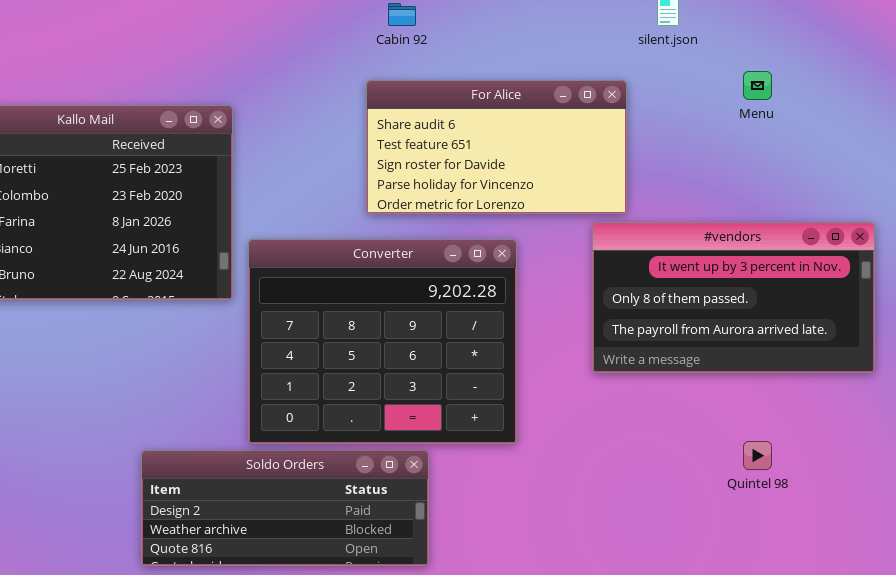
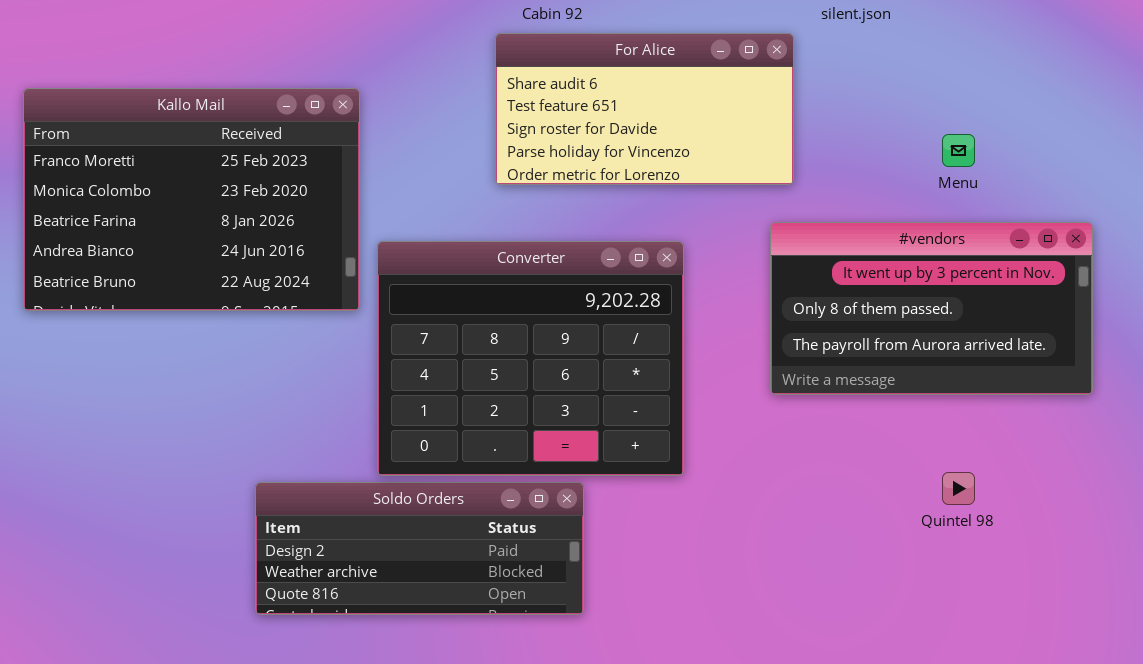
Menu: [743,71,772,100] -> [942,134,975,167], moved
For Alice: [366,80,627,214] -> [495,33,794,185], moved

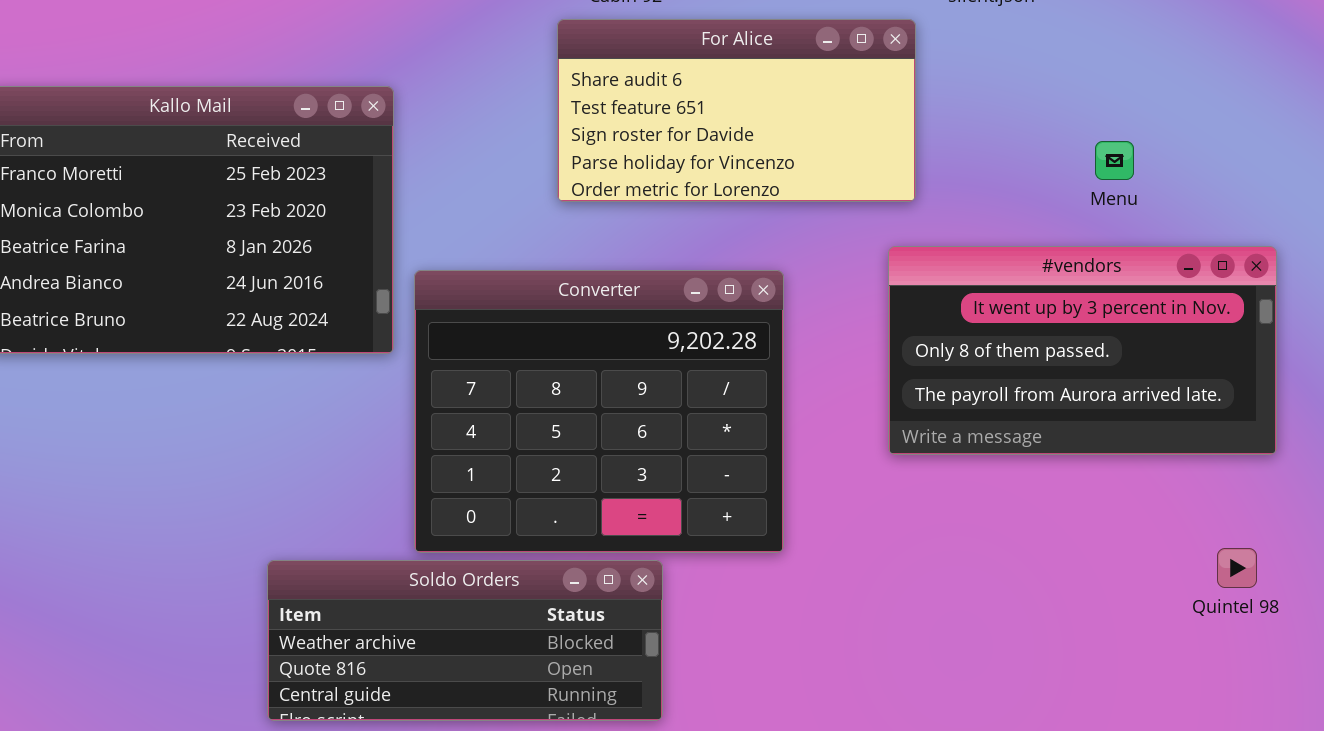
Quintel 98: [942,472,975,505] -> [1217,548,1257,588], moved
Soldo Orders: [255,482,584,615] -> [267,560,663,721], scrolled down 1 row

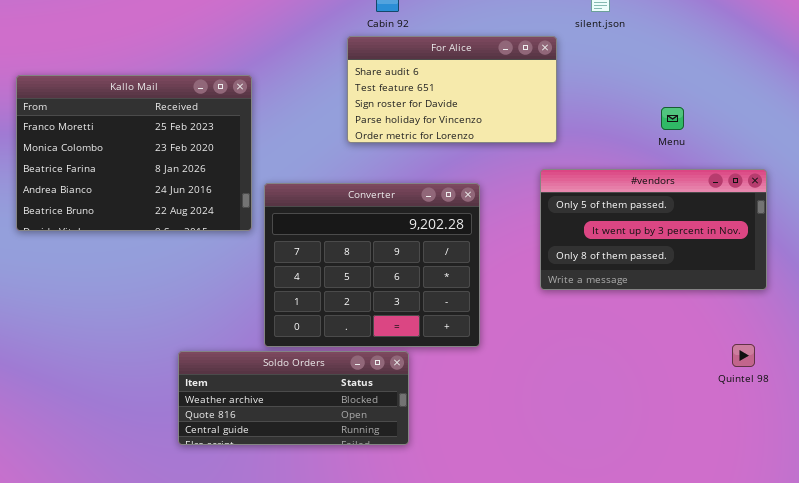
#vendors: [888,246,1277,455] -> [540,169,767,290], scrolled up 1 row

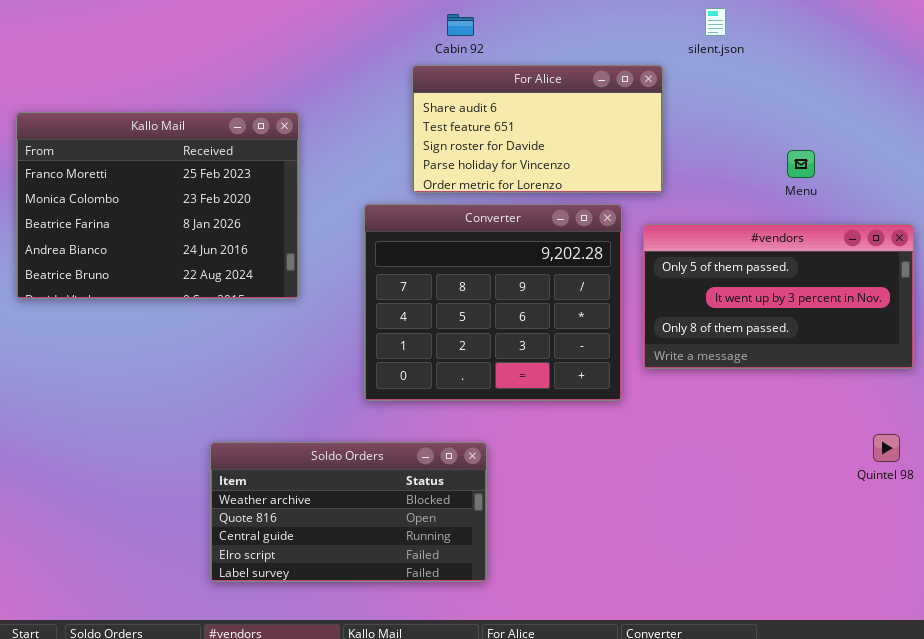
Converter: [264,183,480,347] -> [364,204,622,401], moved
Soldo Orders: [178,351,409,445] -> [210,442,487,582], resized

